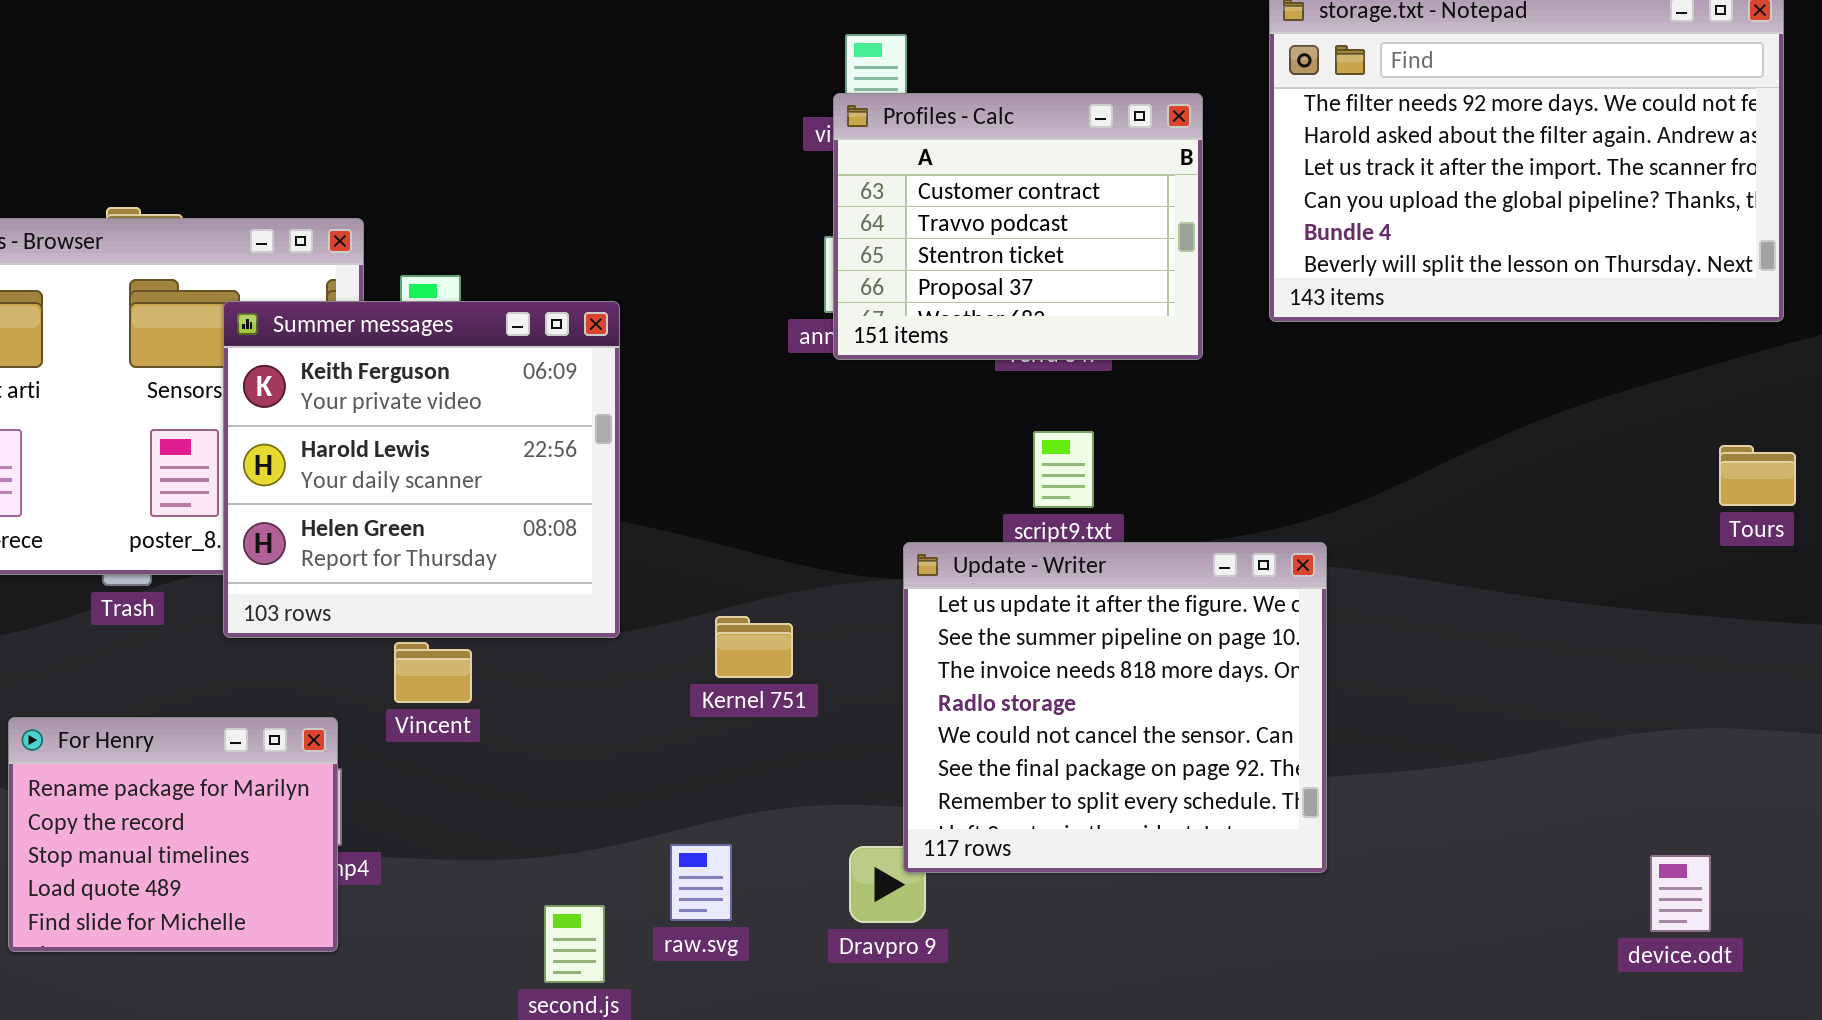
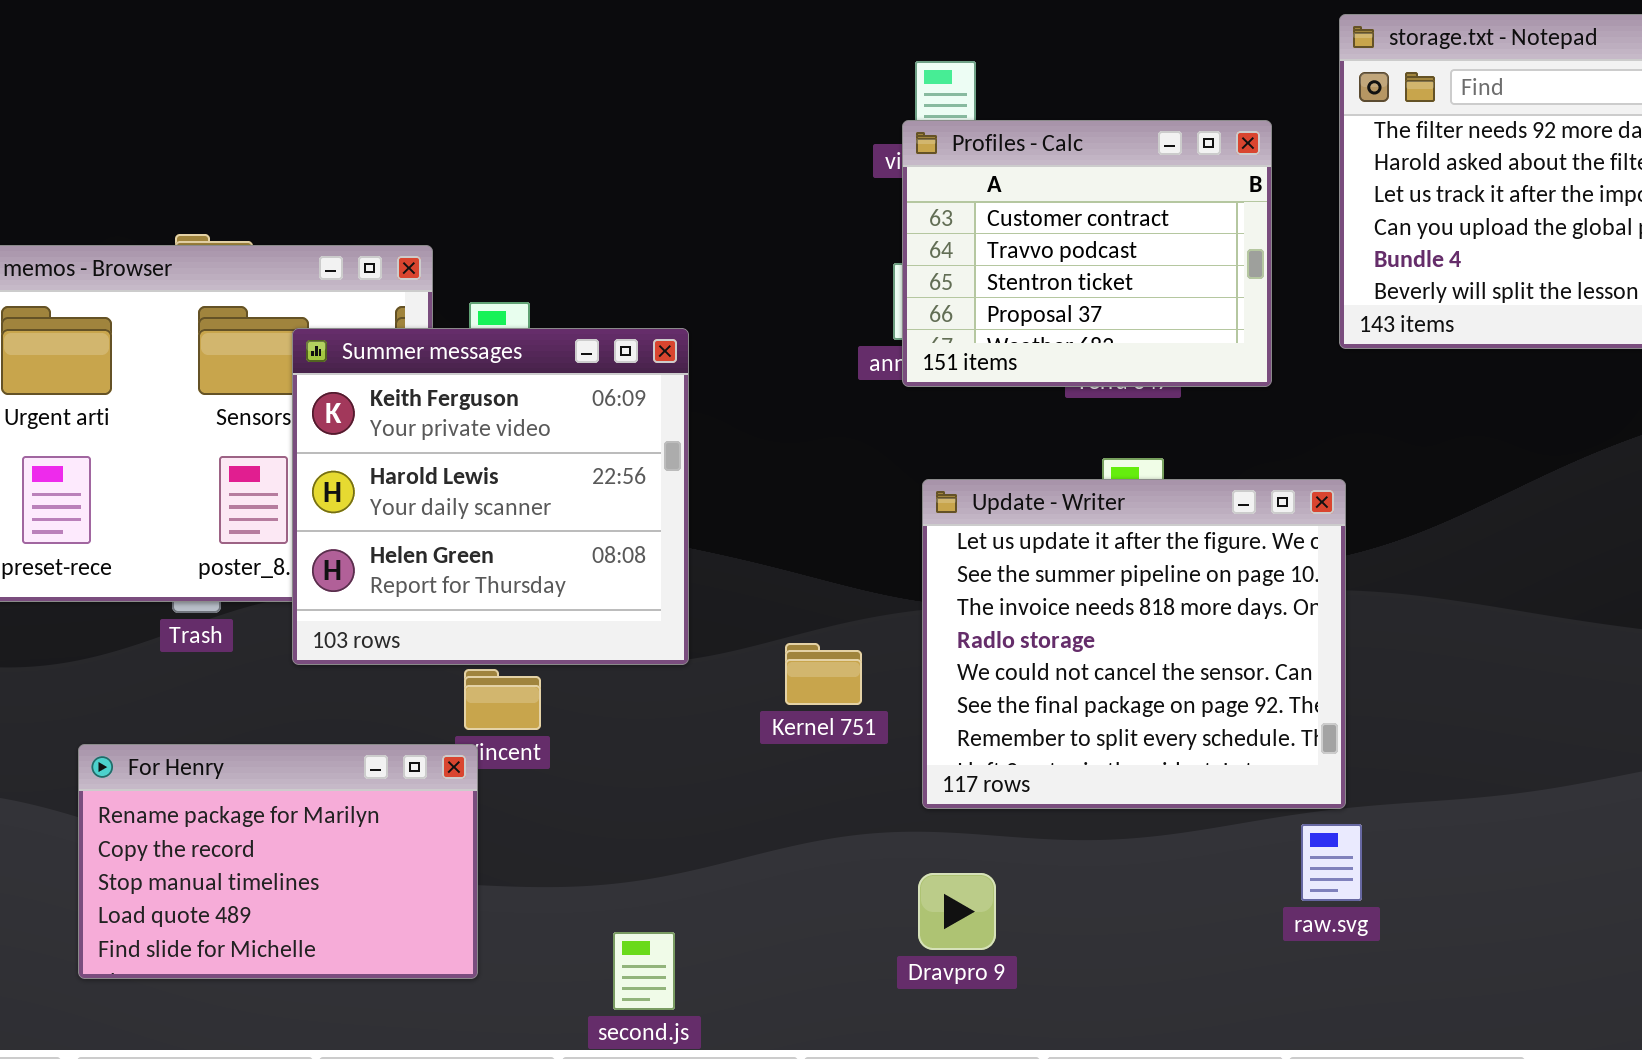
Update - Writer: [903,542,1327,873] -> [922,479,1346,809], moved
For Henry: [8,717,338,952] -> [78,744,478,979], resized
raw.svg: [670,844,732,921] -> [1301,824,1362,901], moved

